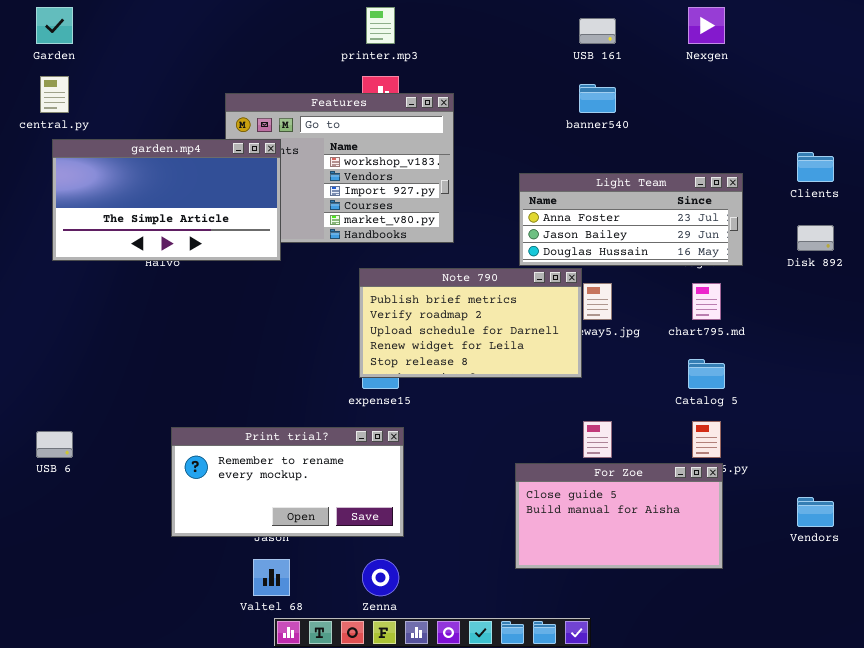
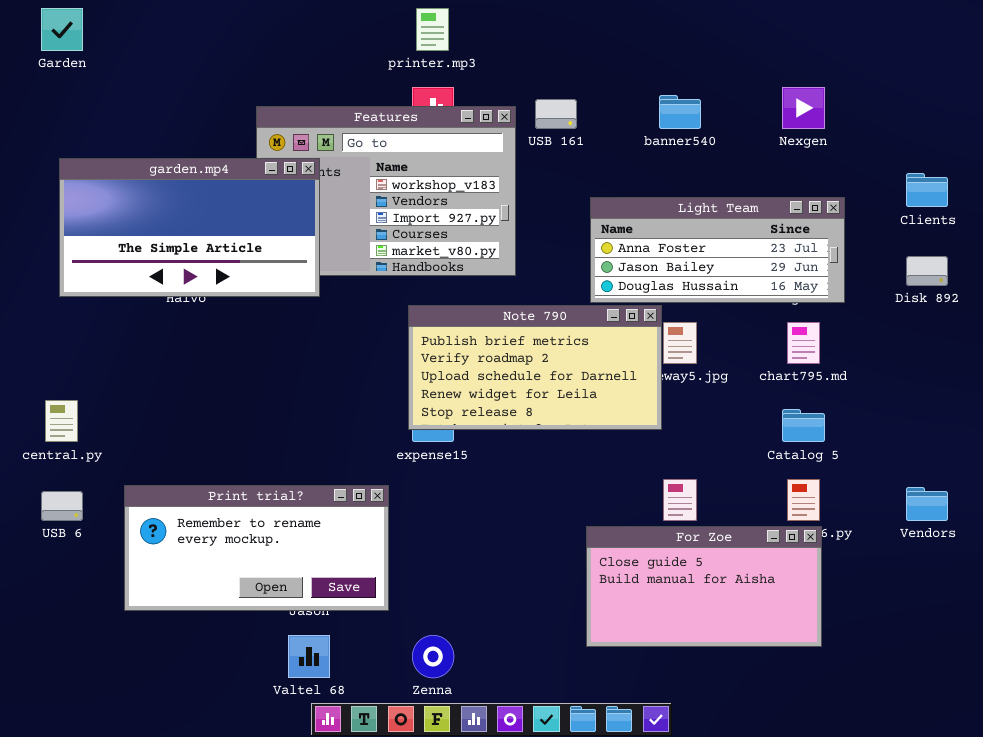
Nexgen: [688,7,725,44] -> [782,87,825,129], moved
USB 161: [579,18,616,44] -> [535,99,577,129], moved
central.py: [40,76,69,113] -> [45,400,78,442], moved
Print trial?: [171,427,404,537] -> [124,485,389,611], moved
Vendors: [797,497,834,527] -> [906,487,948,521], moved

